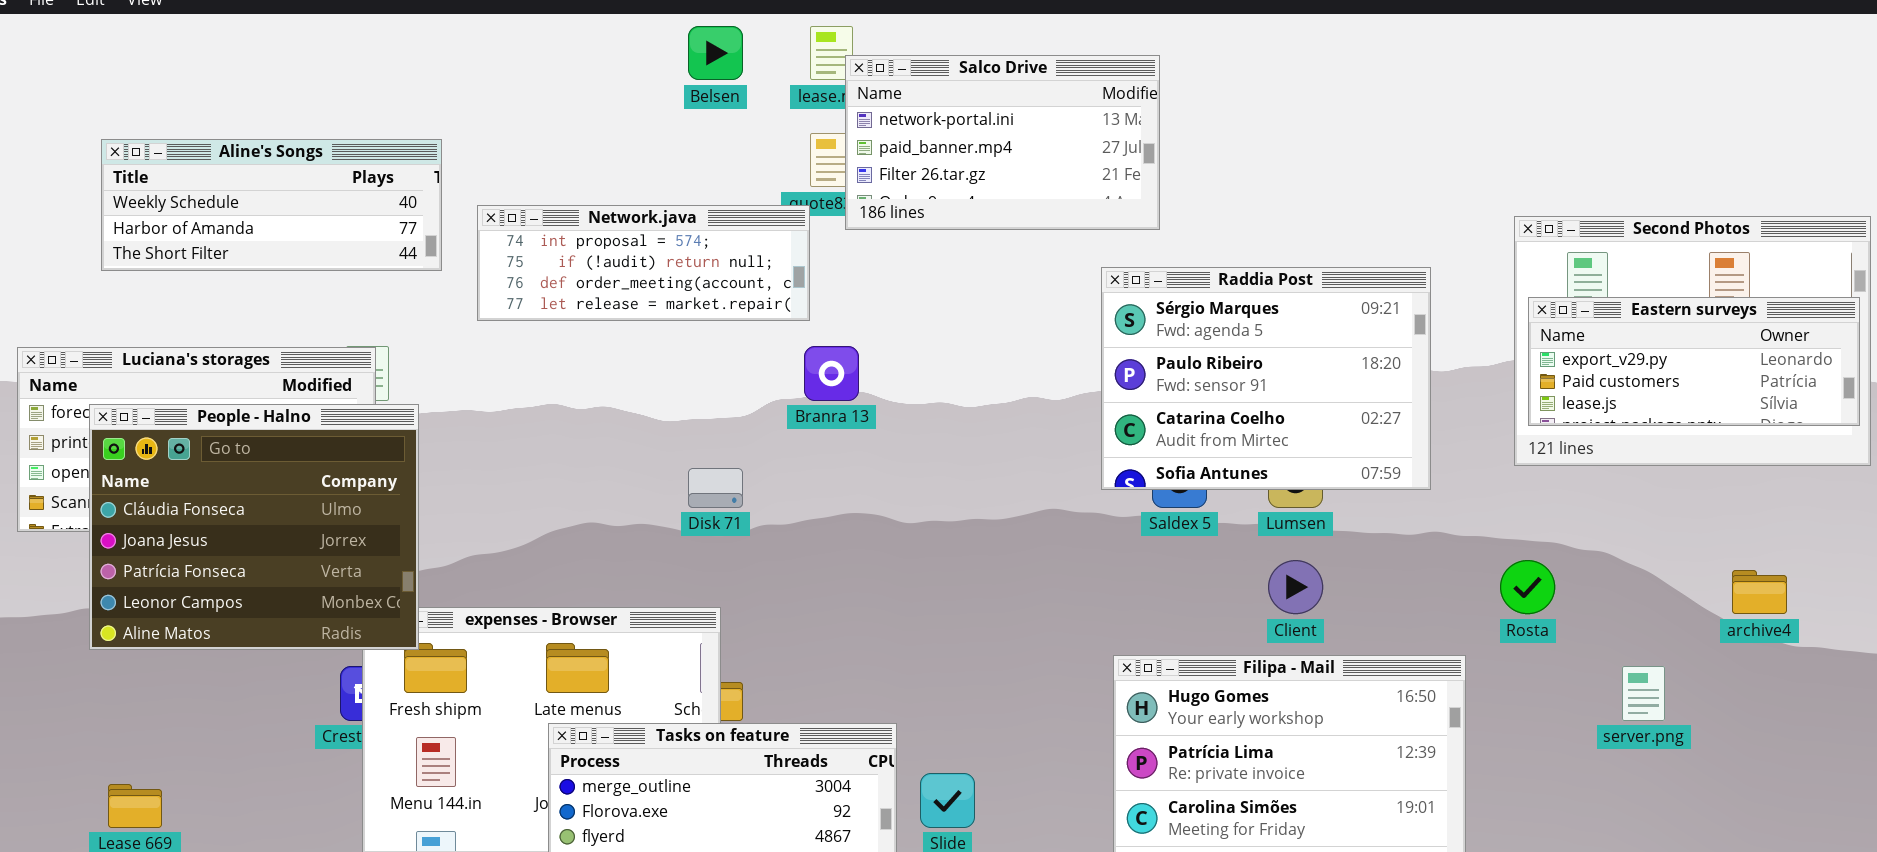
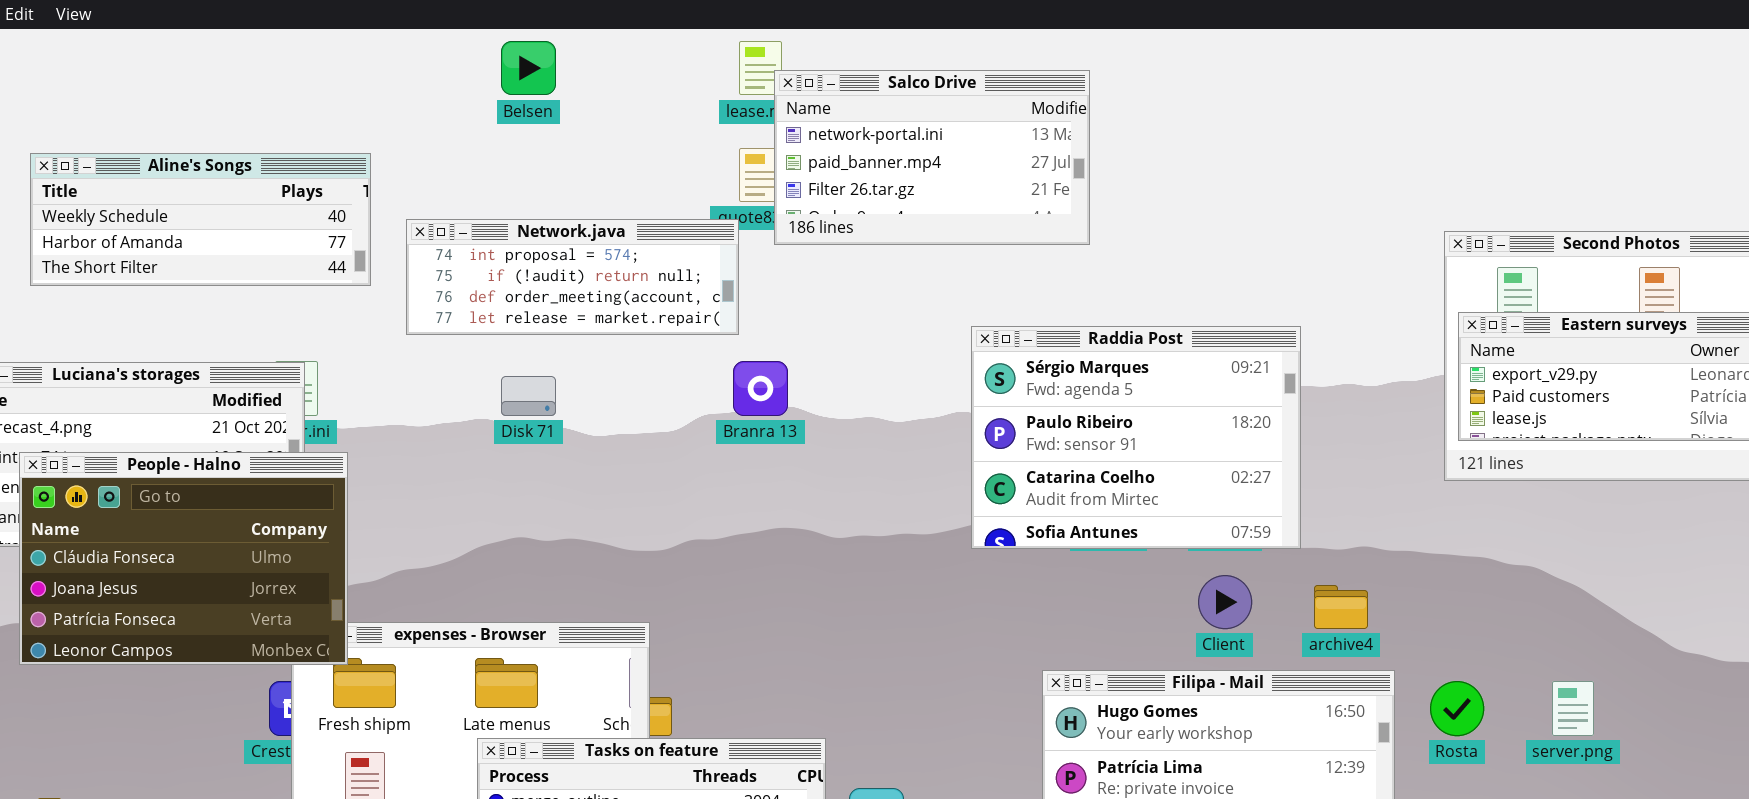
Belsen: [688,26,743,80] -> [501,41,556,95], moved
Raddia Post: [1101,267,1431,490] -> [971,326,1301,549], moved
People - Halno: [89,404,419,650] -> [19,452,348,665], resized
Disk 71: [688,468,743,508] -> [501,376,556,416], moved
Rosta: [1500,560,1555,614] -> [1430,681,1484,736], moved
archive4: [1732,570,1787,614] -> [1314,585,1368,629], moved

